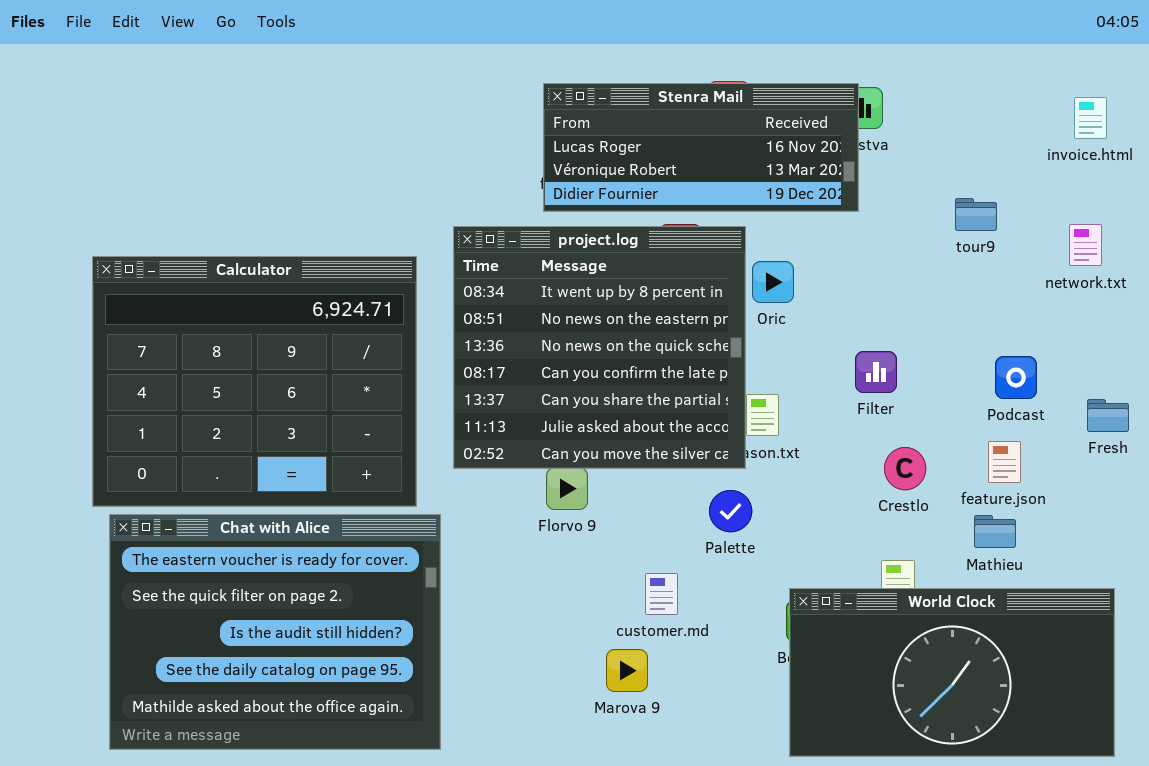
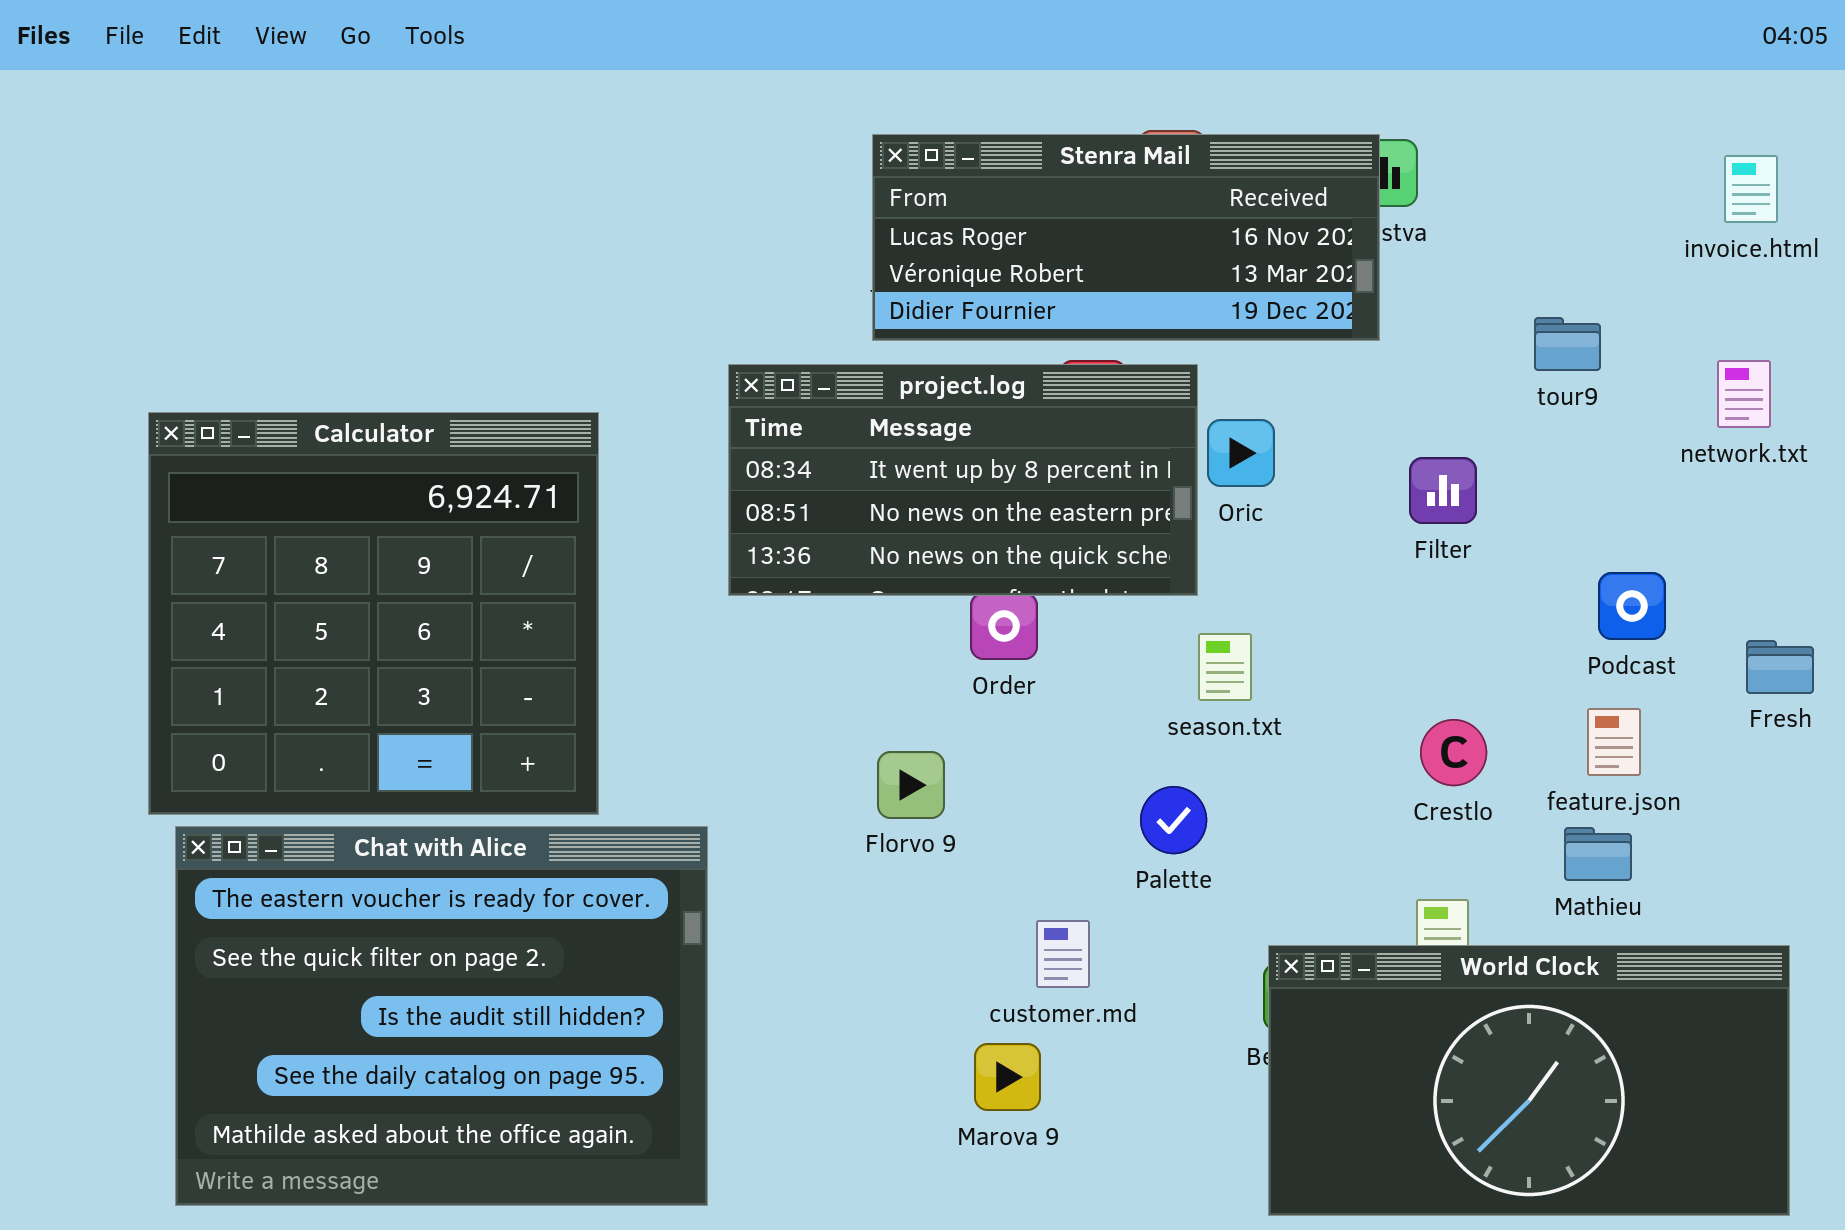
project.log: [453,226,746,469] -> [728,364,1198,596], resized
Calculator: [92,256,417,507] -> [148,412,599,815], resized
Filter: [855,351,897,393] -> [1409,457,1477,524], moved

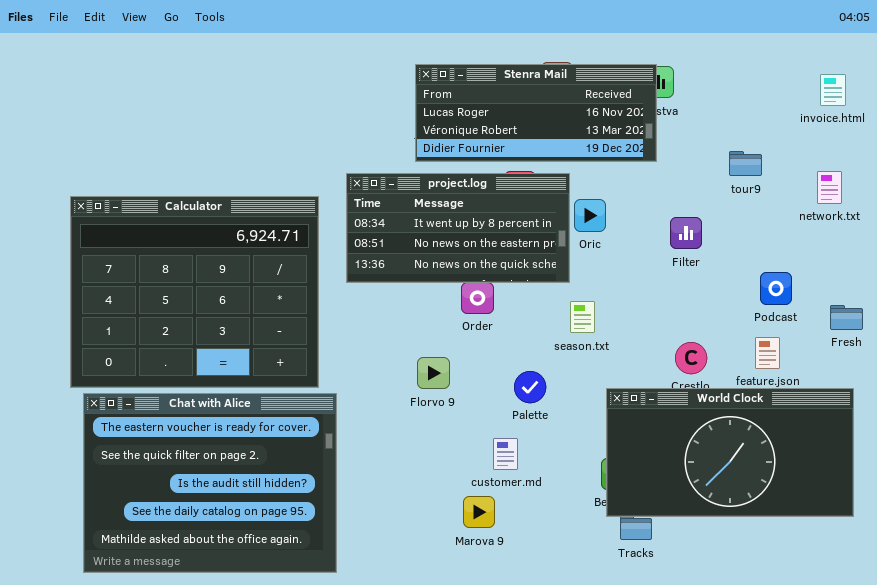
Calculator: [148,412,599,815] -> [70,196,319,388], resized
Palette: [1140,786,1207,854] -> [514,371,546,403], moved
World Clock: [1268,945,1790,1216] -> [606,388,854,517], moved

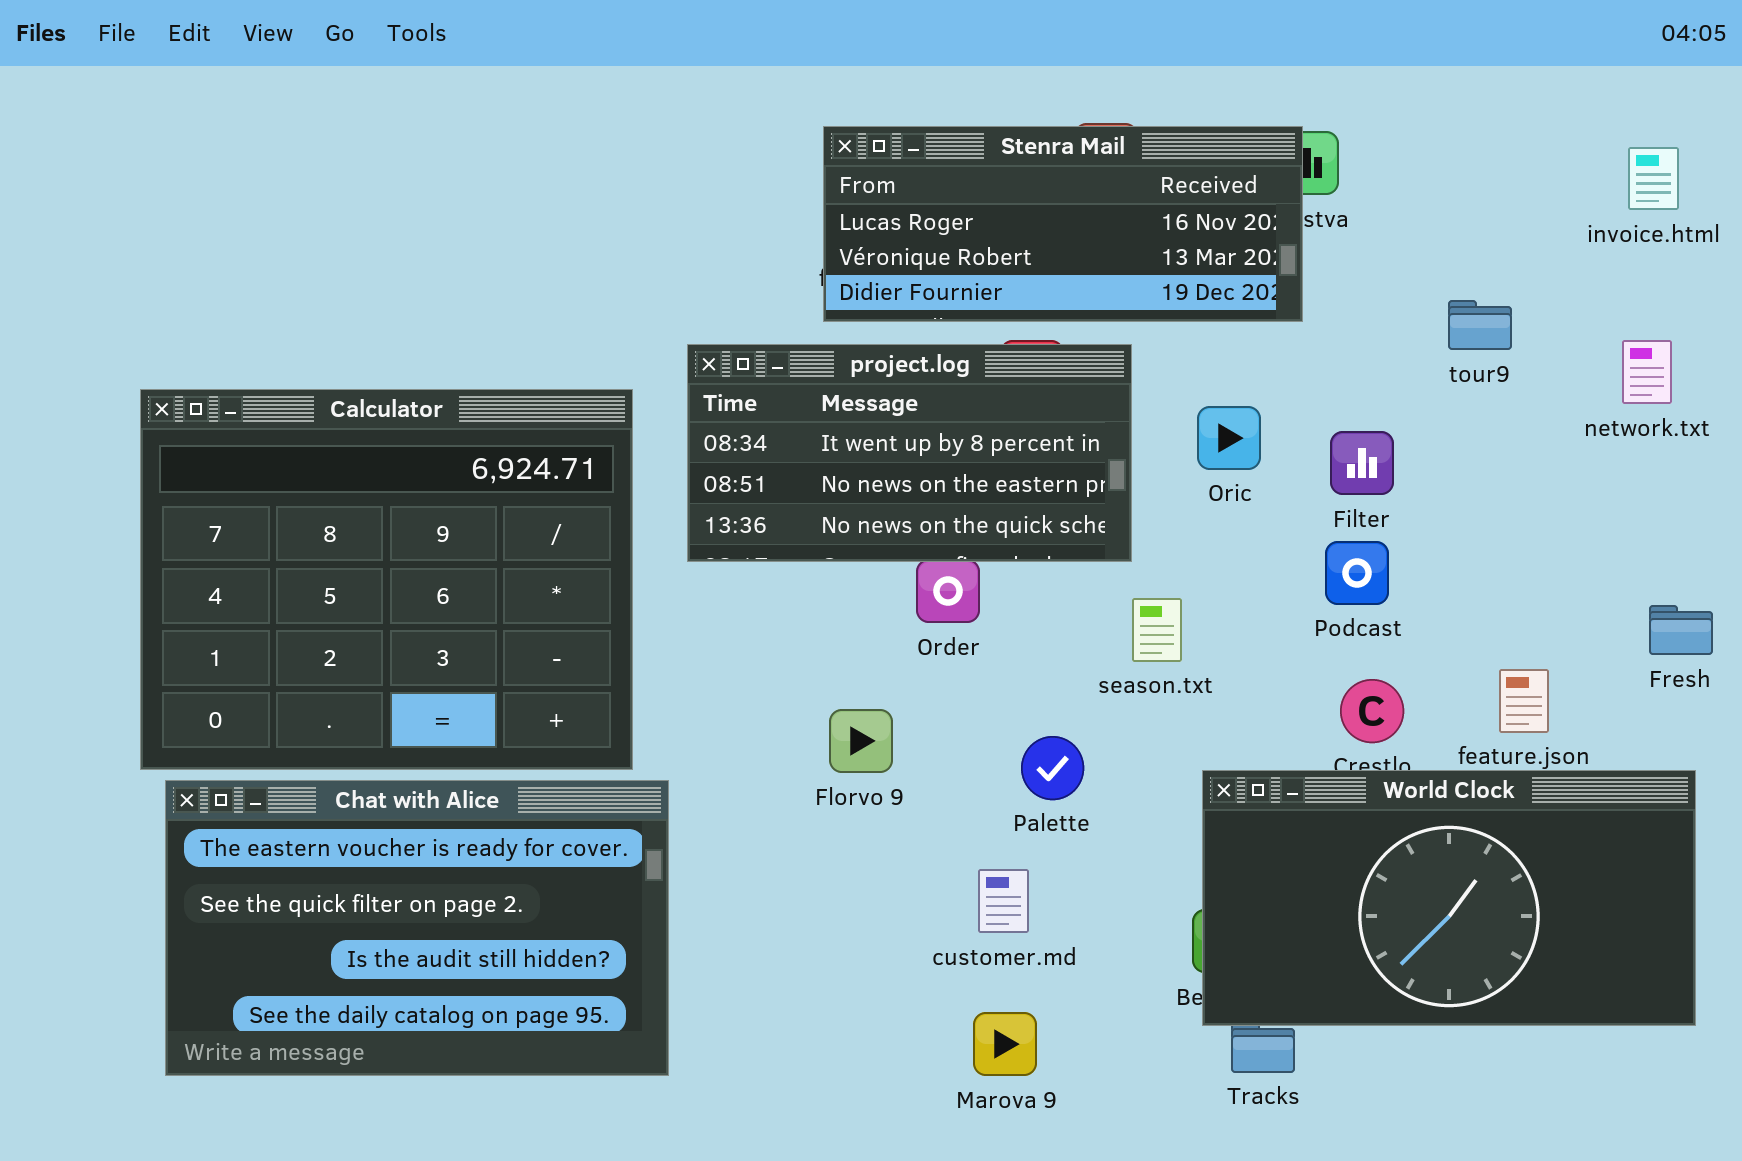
Oric: [574,199,606,232] -> [1197,406,1261,470], moved
Podcast: [760,272,792,305] -> [1325,541,1389,605], moved
Chat with Alice: [83,393,337,573] -> [165,780,669,1076], resized
Marova 9: [463,496,495,528] -> [973,1012,1037,1076], moved

